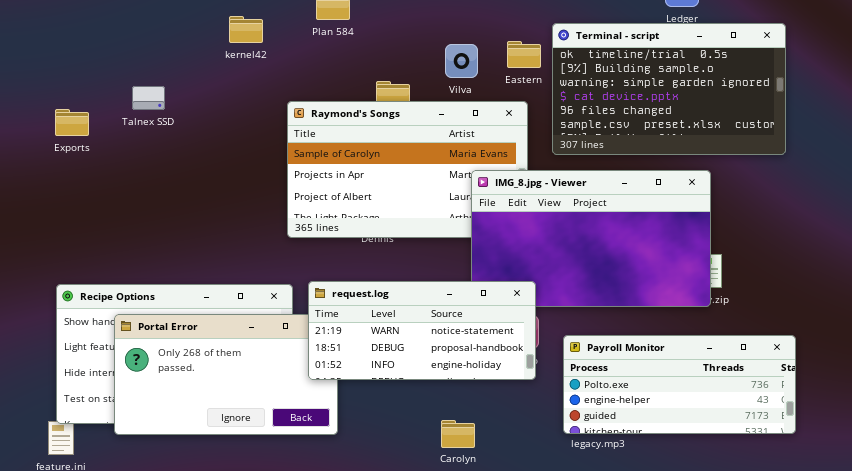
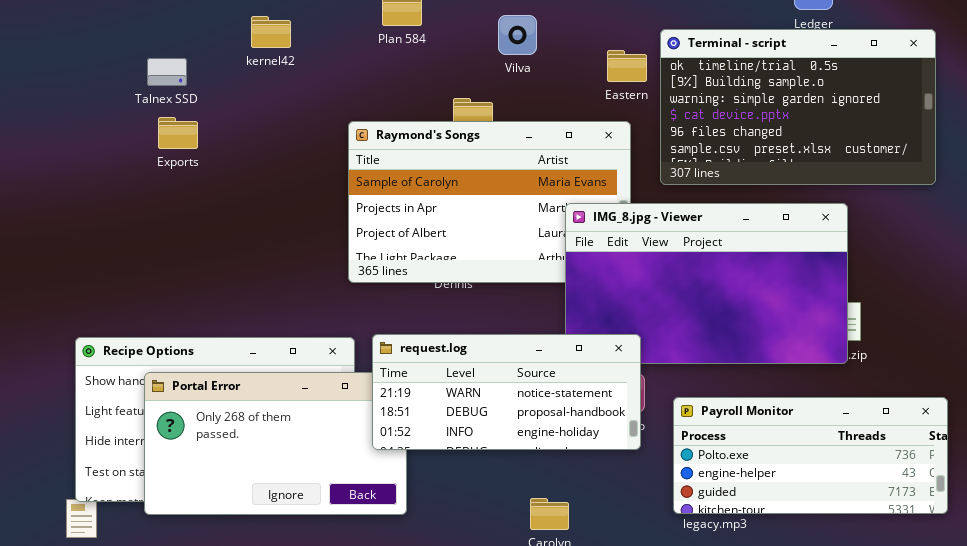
kernel42: [229,16,263,43] -> [251,16,291,48], moved
Vilva: [445,44,478,78] -> [498,15,537,55], moved
Talnex SSD: [132,86,165,110] -> [147,58,187,86], moved
Exports: [55,109,89,136] -> [158,117,198,149], moved

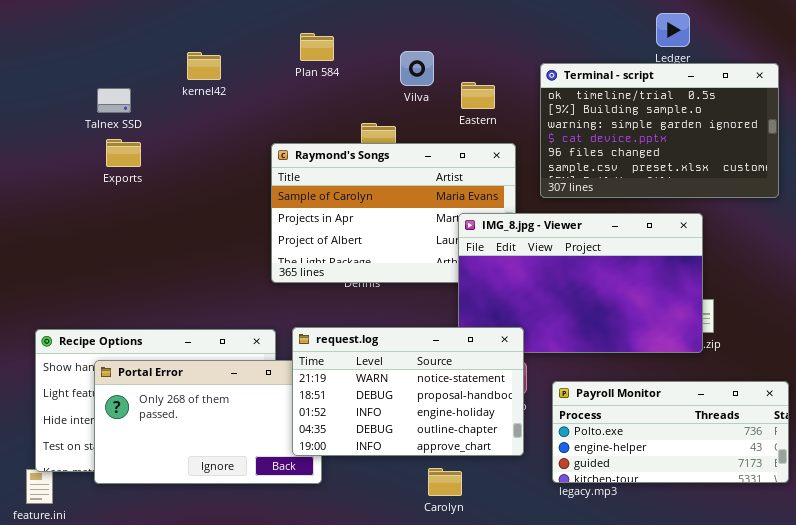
Eastern: [607,50,647,82] -> [461,82,495,109], moved
request.log: [372,334,641,450] -> [292,327,524,456], resized

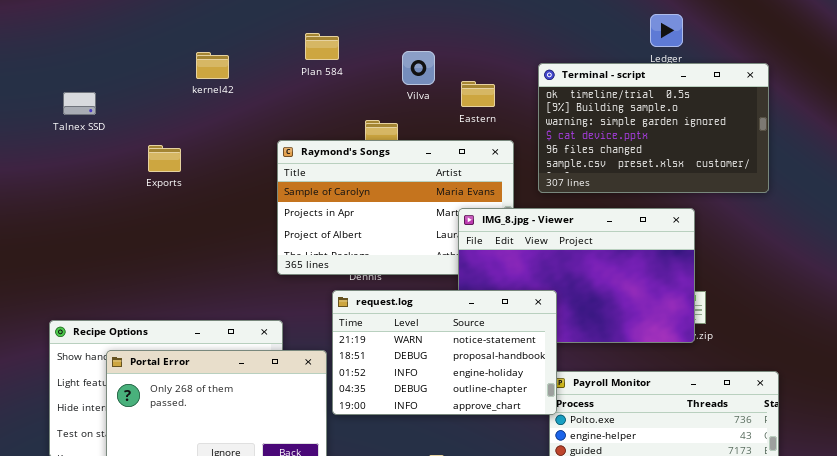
Talnex SSD: [97,88,131,113] -> [63,92,96,115], moved
Exports: [106,139,141,167] -> [148,145,181,172], moved
request.log: [292,327,524,456] -> [332,290,557,415], moved

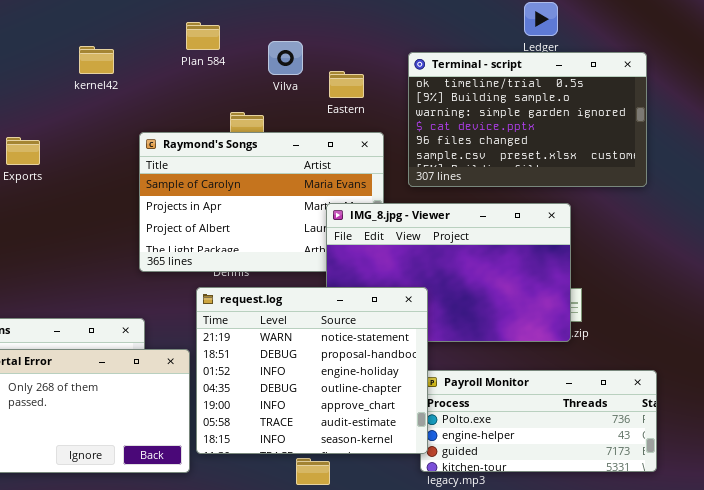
Plan 584: [305,33,339,60] -> [186,22,220,50], moved
kernel42: [196,52,229,79] -> [79,46,114,74], moved
request.log: [332,290,557,415] -> [196,287,428,454], resized

